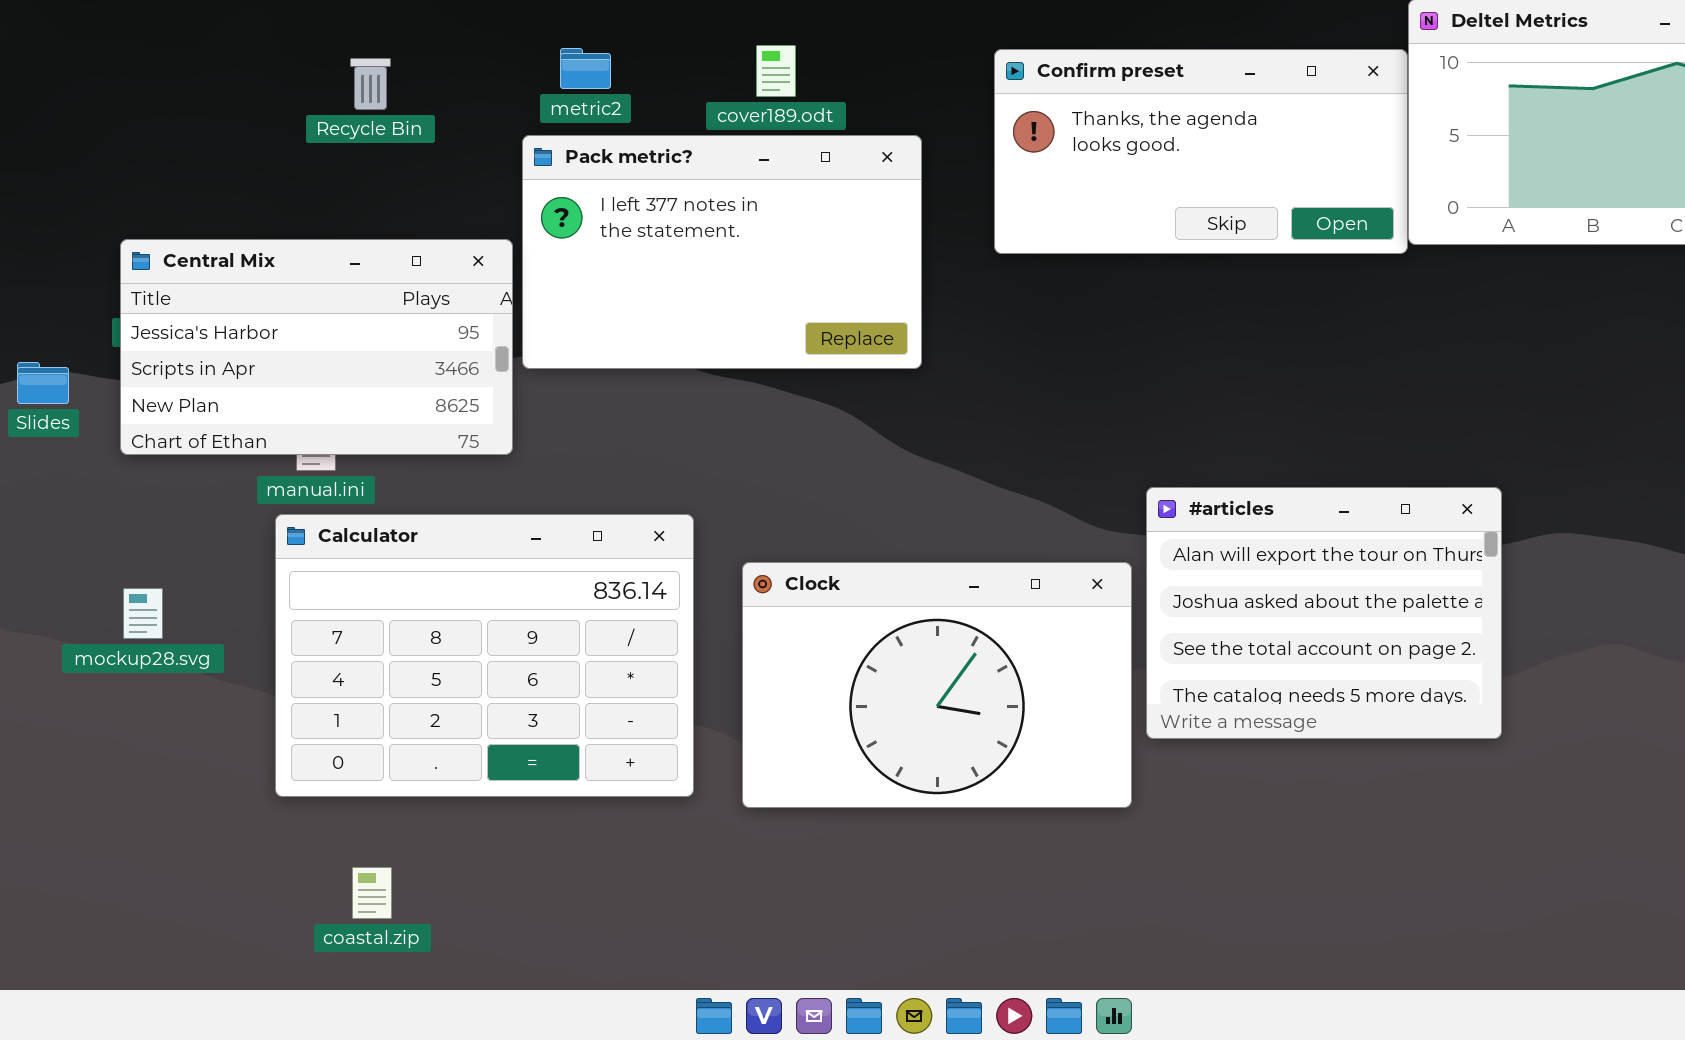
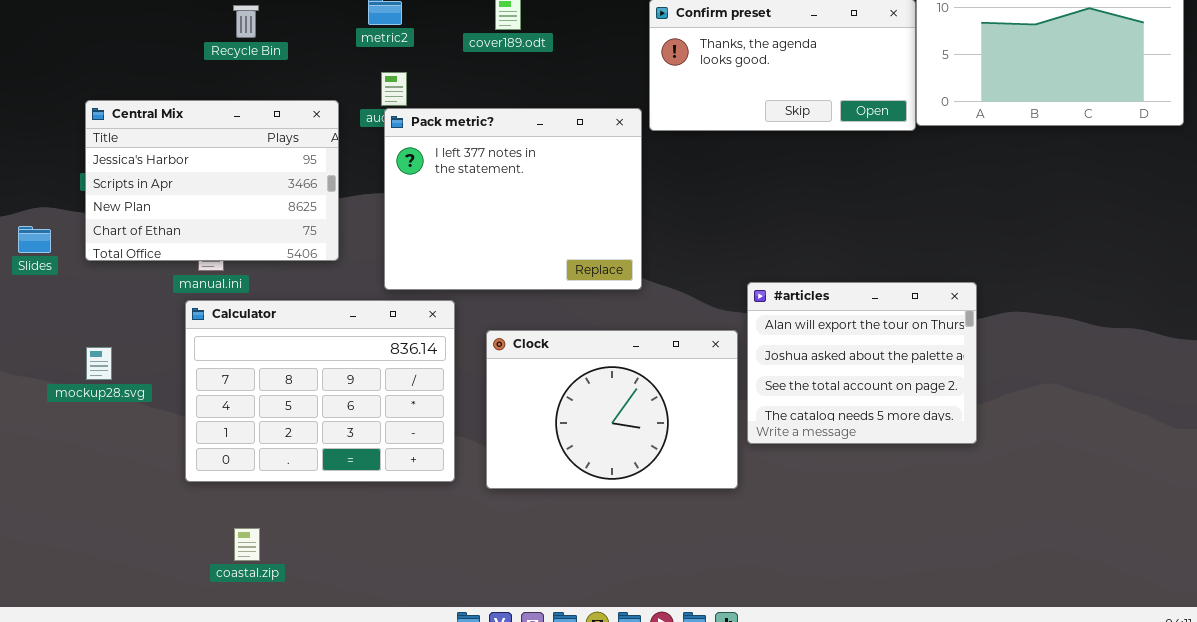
Pack metric?: [522,135,922,369] -> [384,108,642,290], moved, resized
Central Mix: [120,239,513,455] -> [85,100,339,261], resized
Slides: [17,362,69,404] -> [18,226,51,253], moved

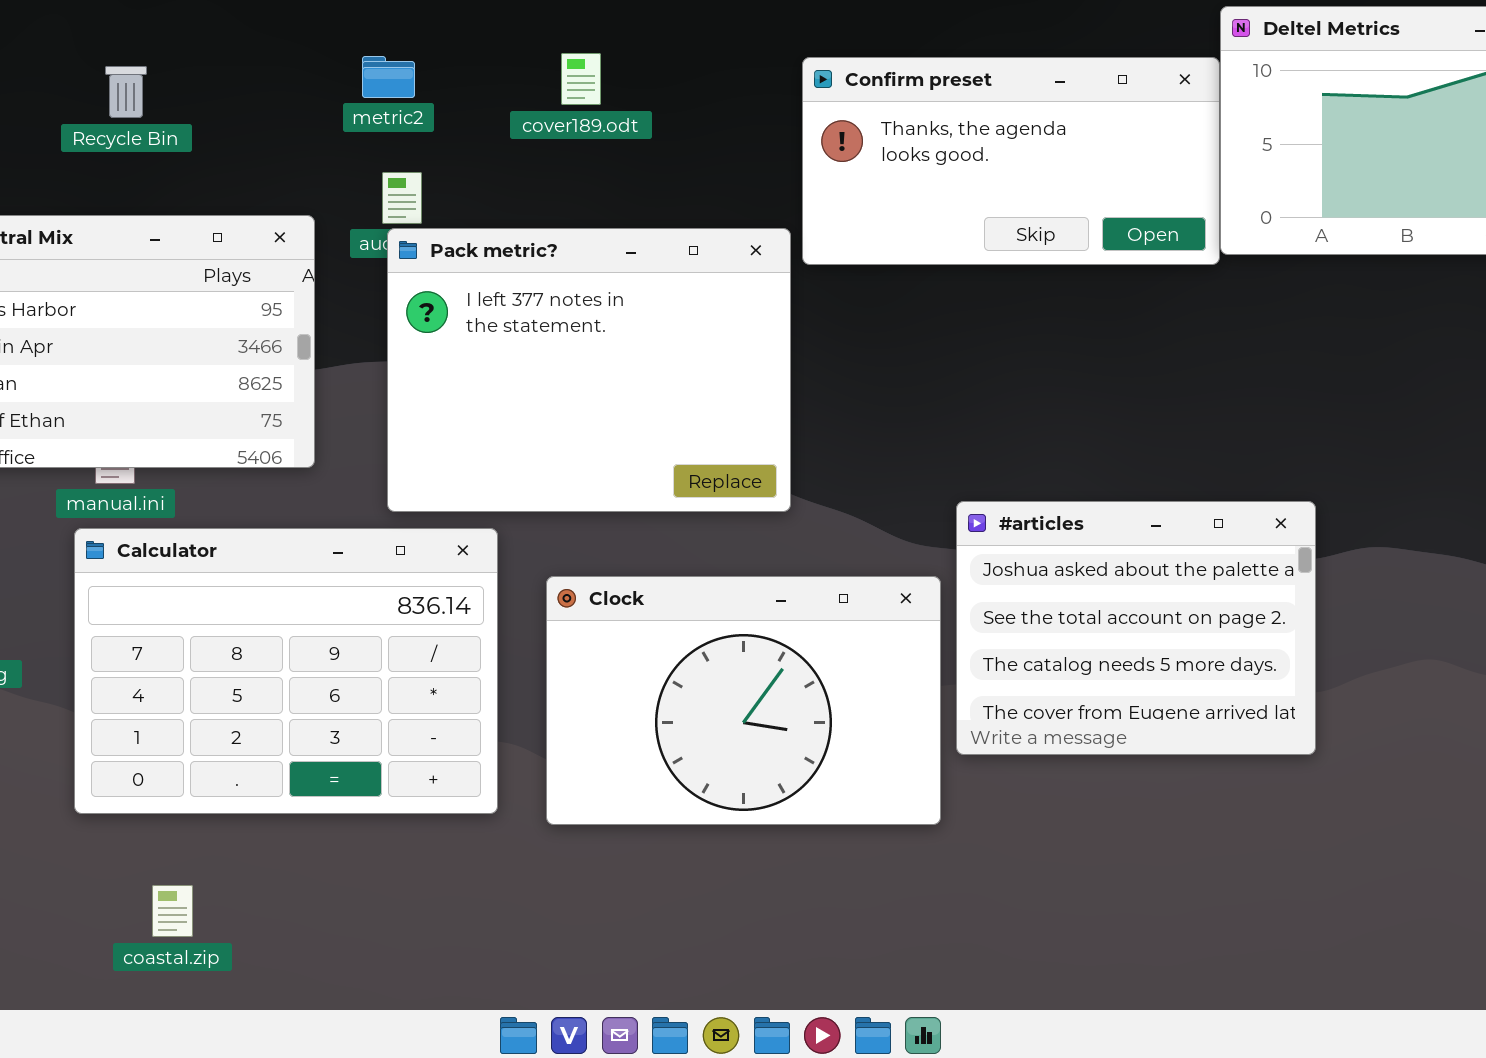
Recycle Bin: [233,5,259,38] -> [105,66,147,118], moved
#articles: [747,282,977,444] -> [956,501,1316,755], scrolled down 1 row

